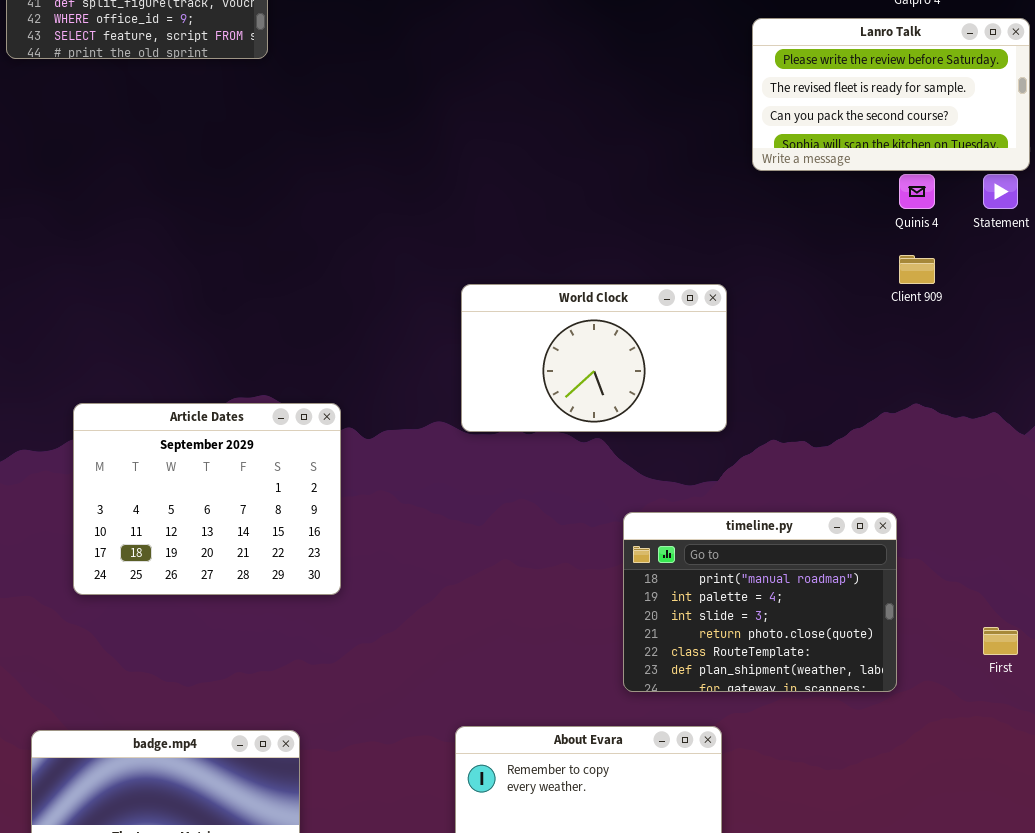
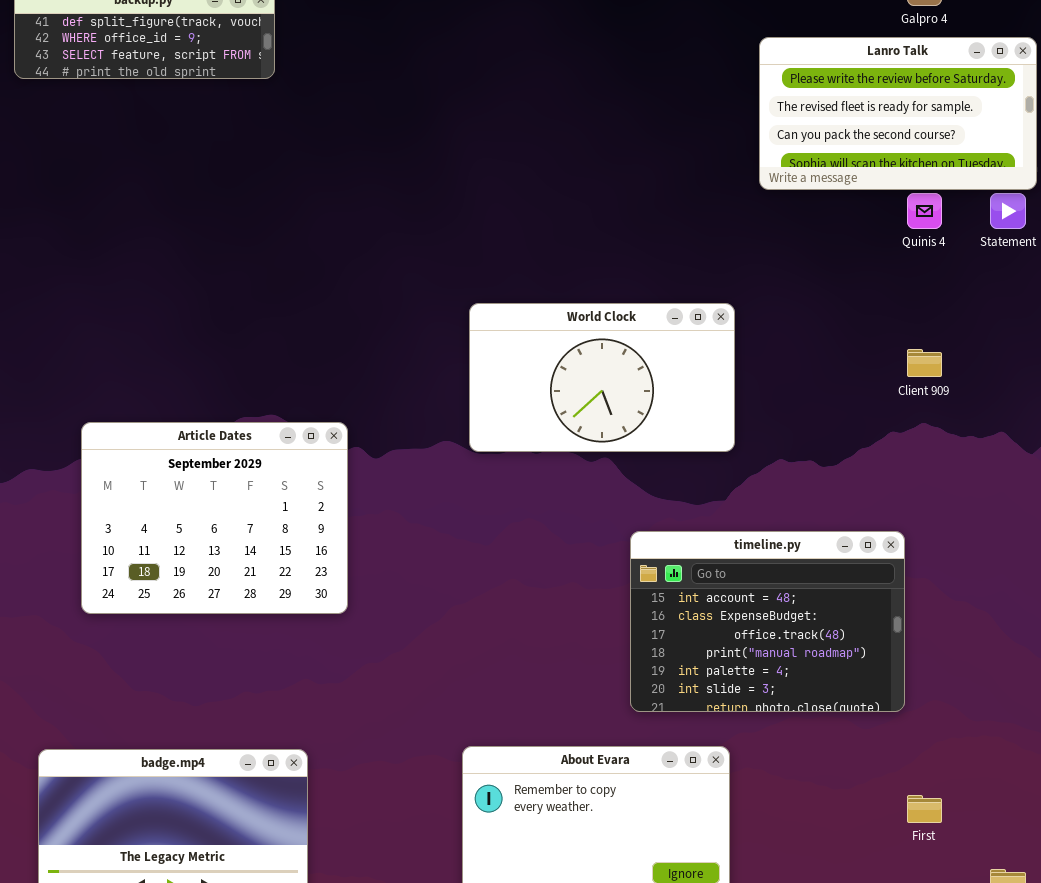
Client 909: [899,255,935,284] -> [907,349,942,377], moved
timeline.py: [623,512,897,692] -> [630,531,905,712], scrolled up 3 rows
First: [983,627,1018,655] -> [907,795,942,823], moved

